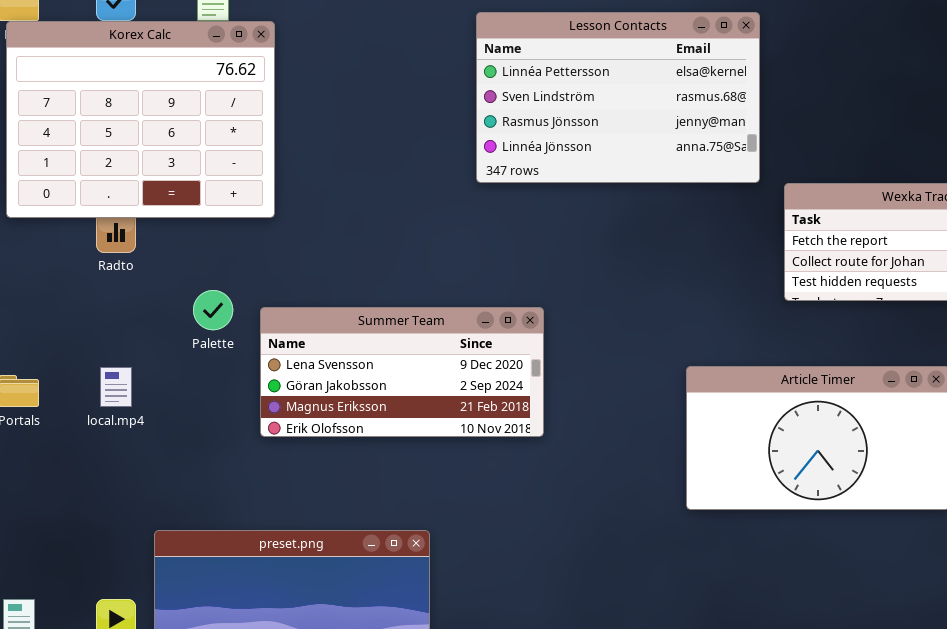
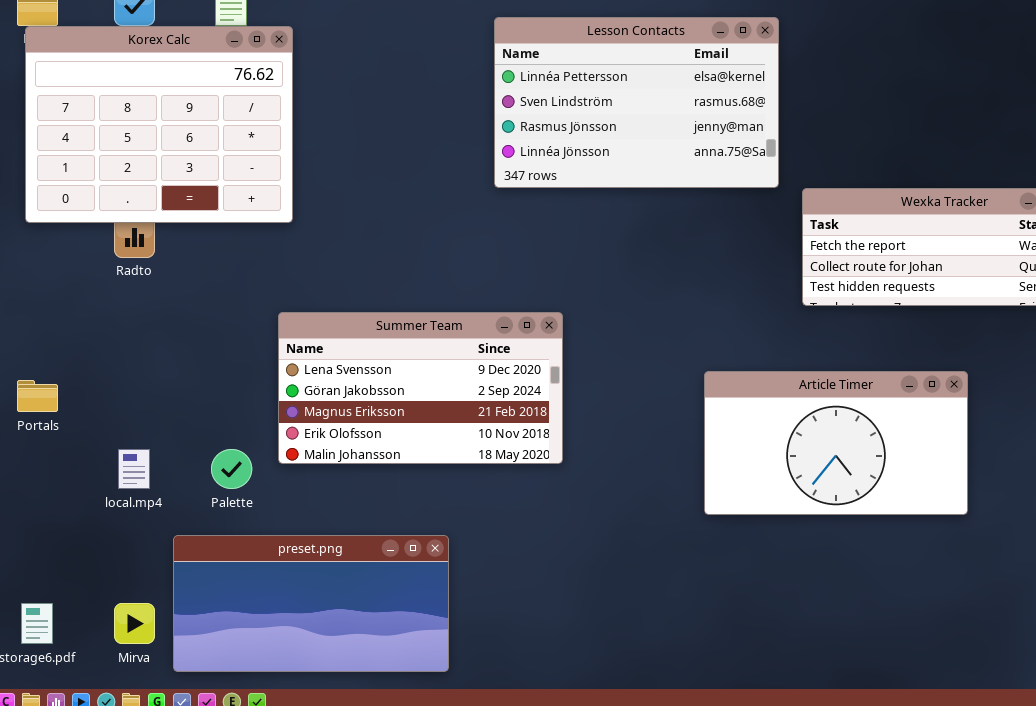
Palette: [193,290,233,330] -> [211,449,252,489], moved
Summer Team: [260,307,544,437] -> [278,312,563,464], resized
local.mp4: [100,367,132,407] -> [118,449,150,489], moved

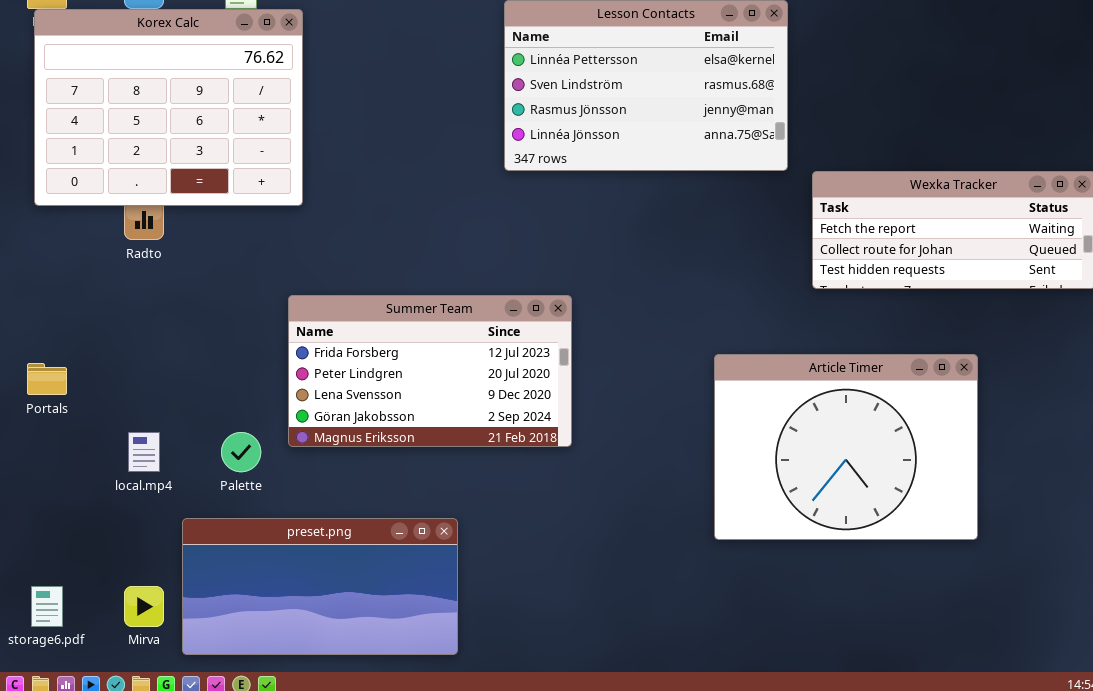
Summer Team: [278,312,563,464] -> [288,295,572,447], scrolled up 2 rows
Article Timer: [704,371,968,515] -> [714,354,978,540], resized

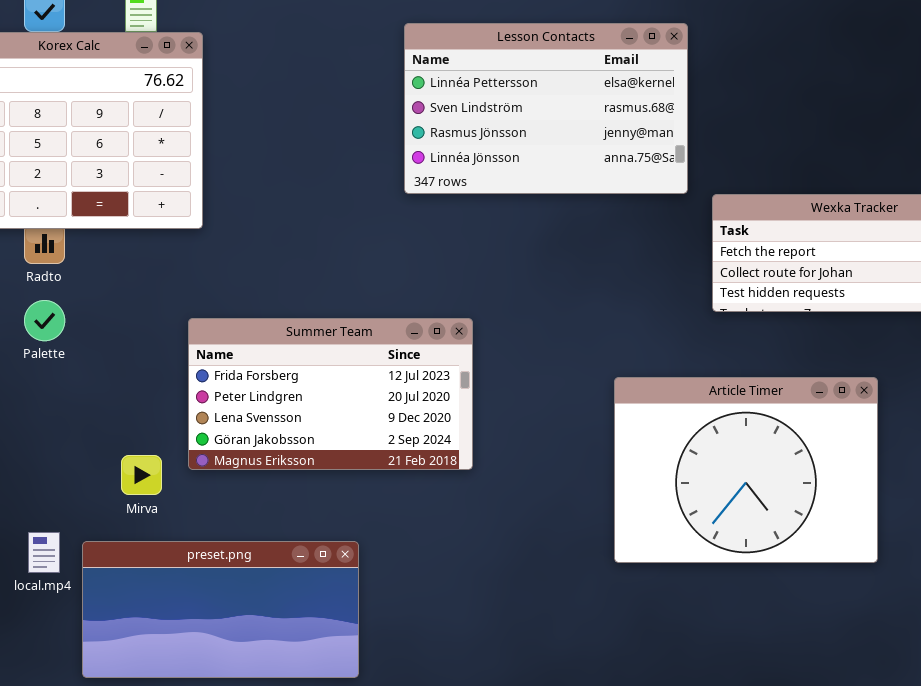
local.mp4: [128,432,160,472] -> [28,532,60,573], moved
Palette: [221,432,261,472] -> [24,300,65,341], moved
Mirva: [124,586,164,627] -> [121,455,162,495], moved

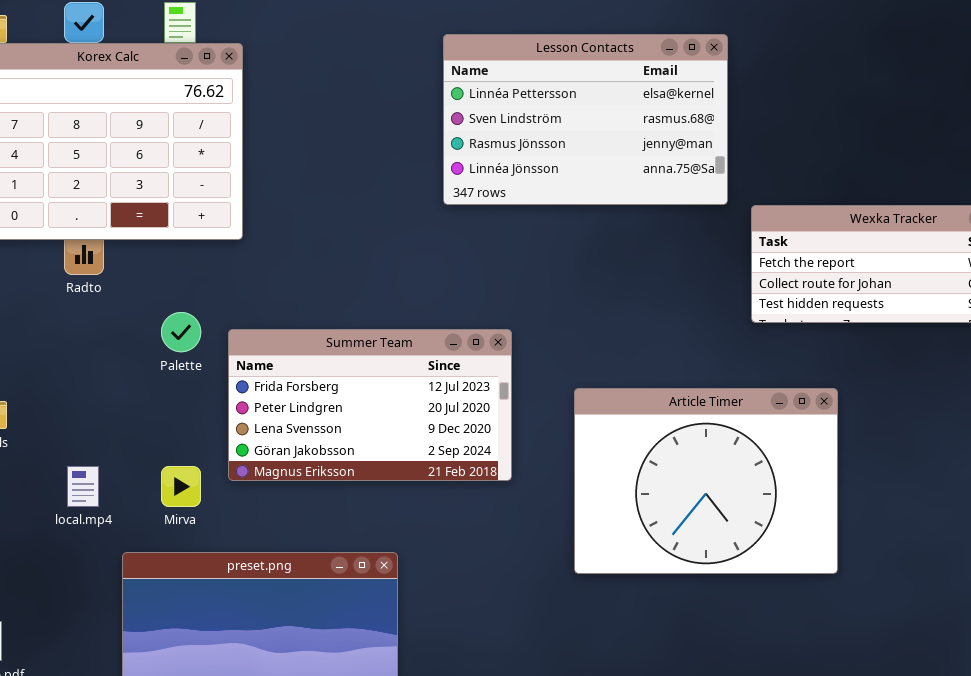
Palette: [24,300,65,341] -> [161,312,201,352], moved
Article Timer: [614,377,878,563] -> [574,388,838,574], moved
local.mp4: [28,532,60,573] -> [67,466,99,507], moved

